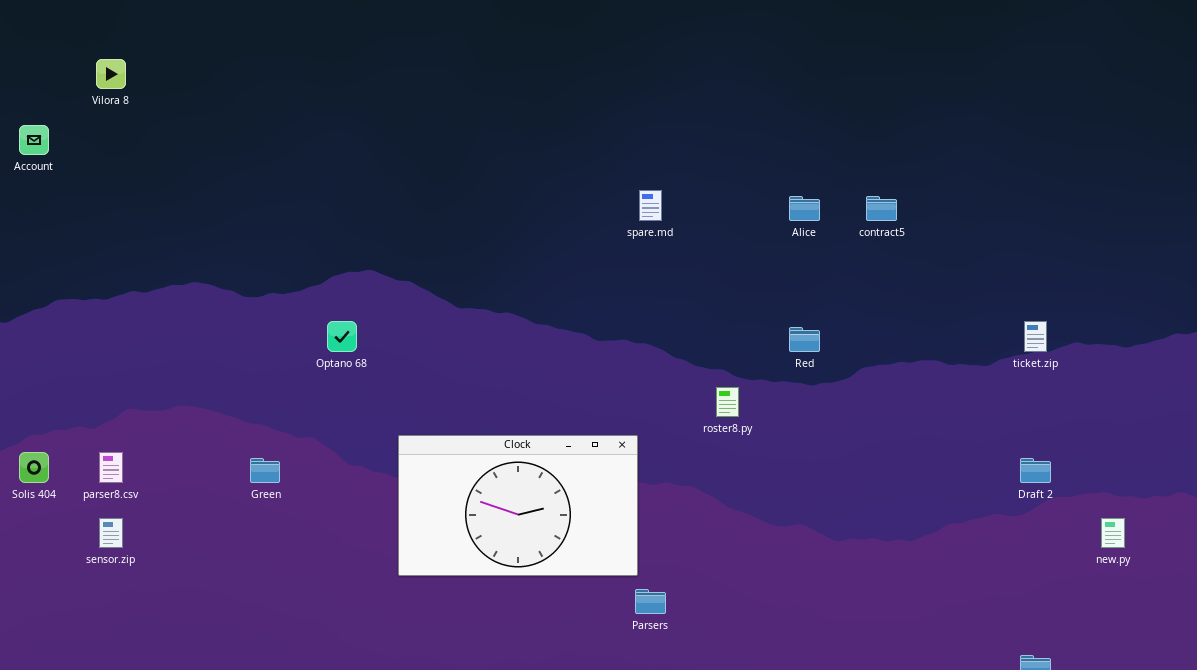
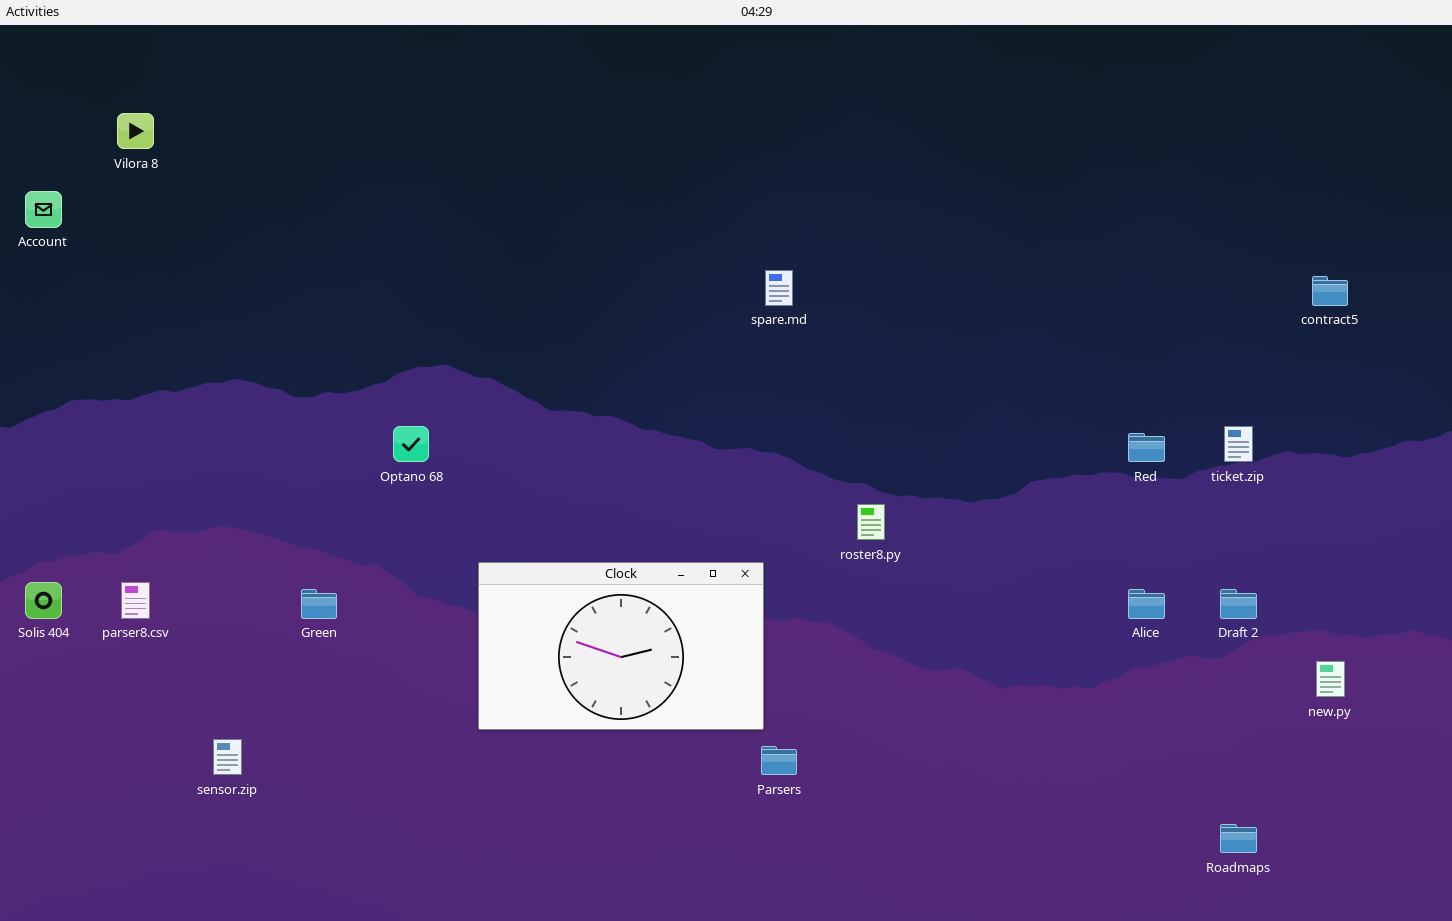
Alice: [789,196,820,221] -> [1128,589,1165,619], moved
contract5: [866,196,897,221] -> [1312,276,1348,306], moved
Red: [789,327,820,352] -> [1128,433,1165,462], moved
sensor.zip: [99,518,123,548] -> [213,739,242,775], moved

